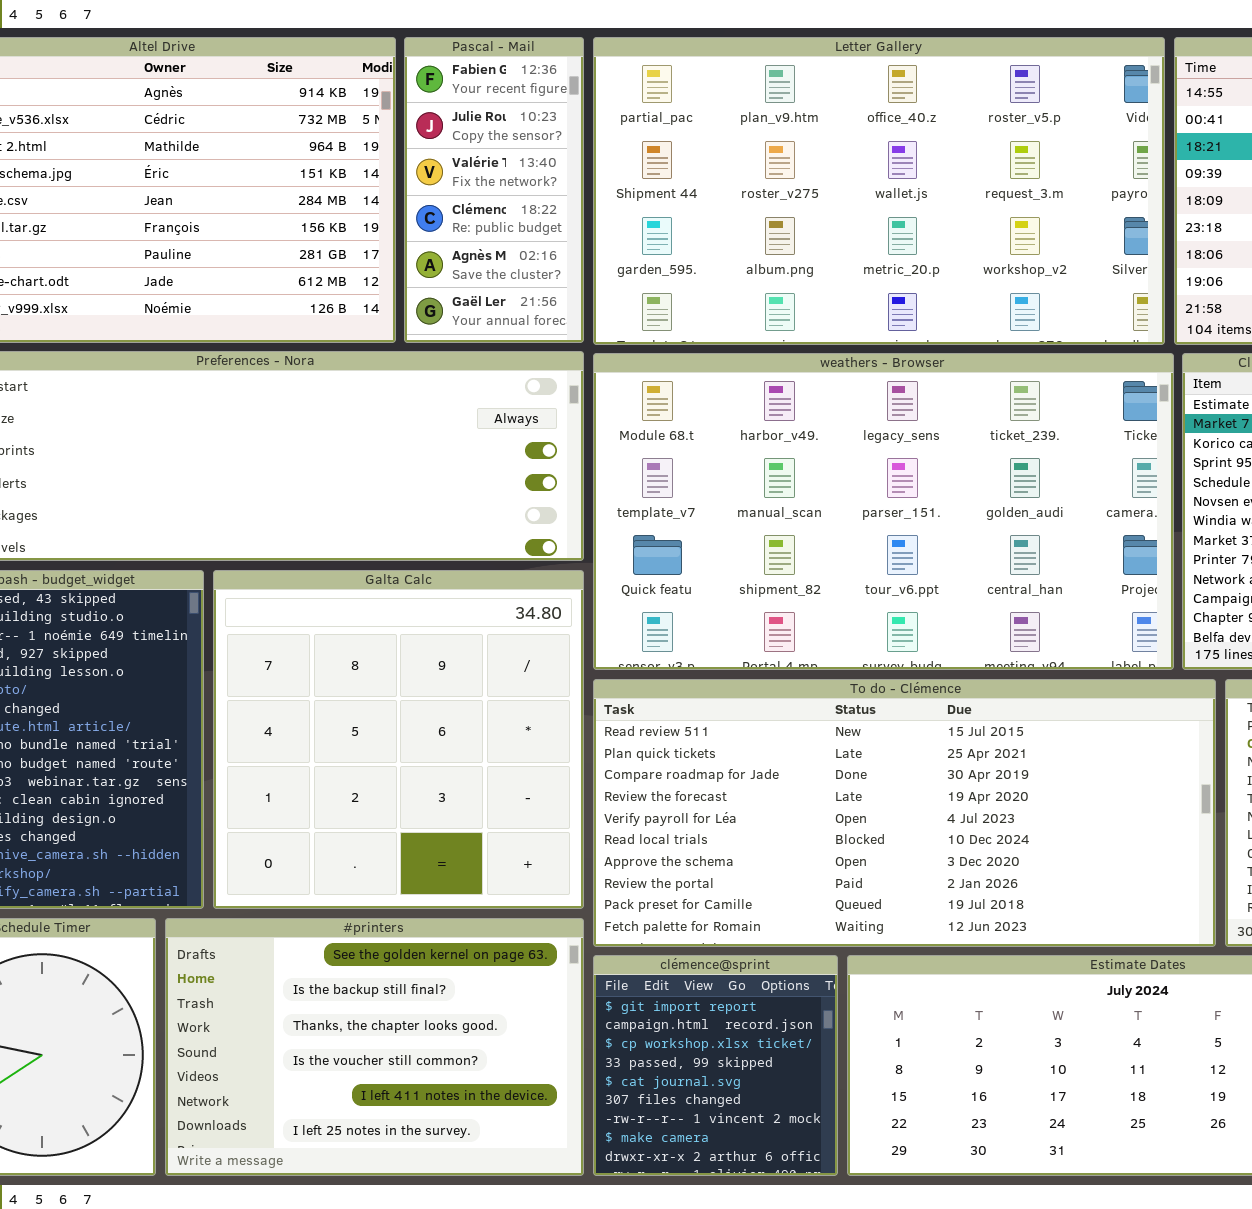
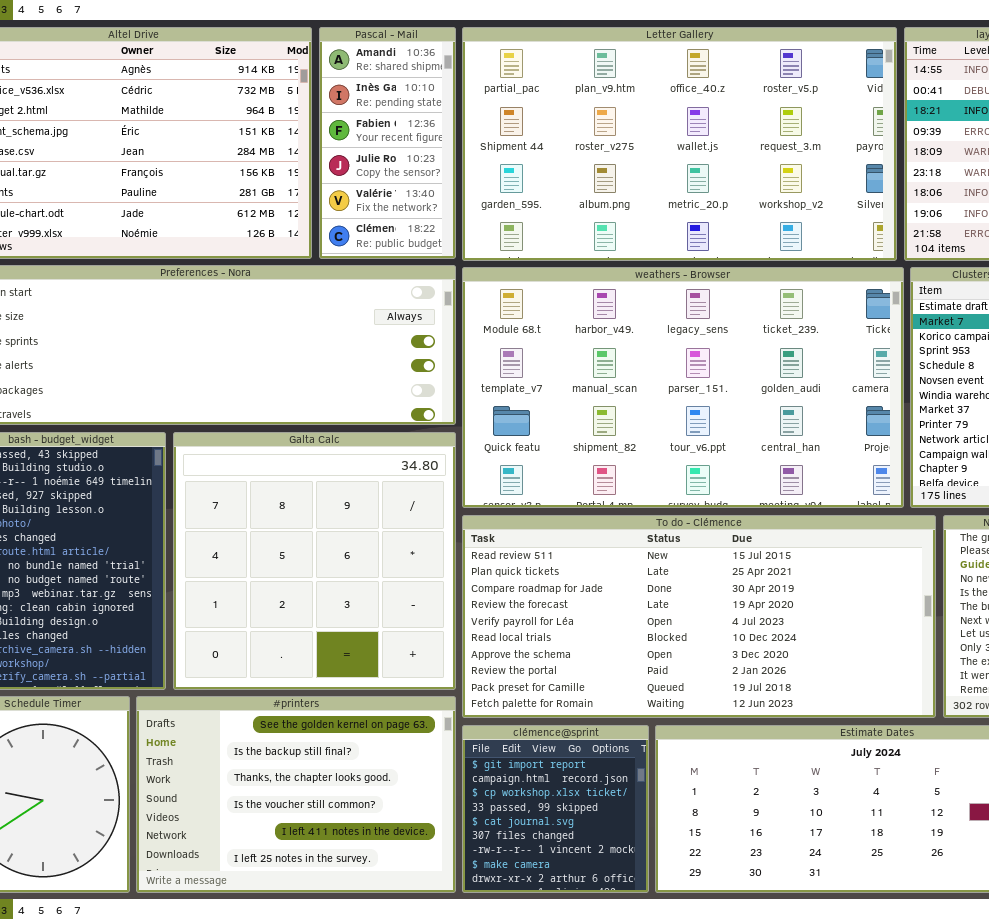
Pascal - Mail: [404,37,584,343] -> [319,27,456,259], scrolled up 2 rows

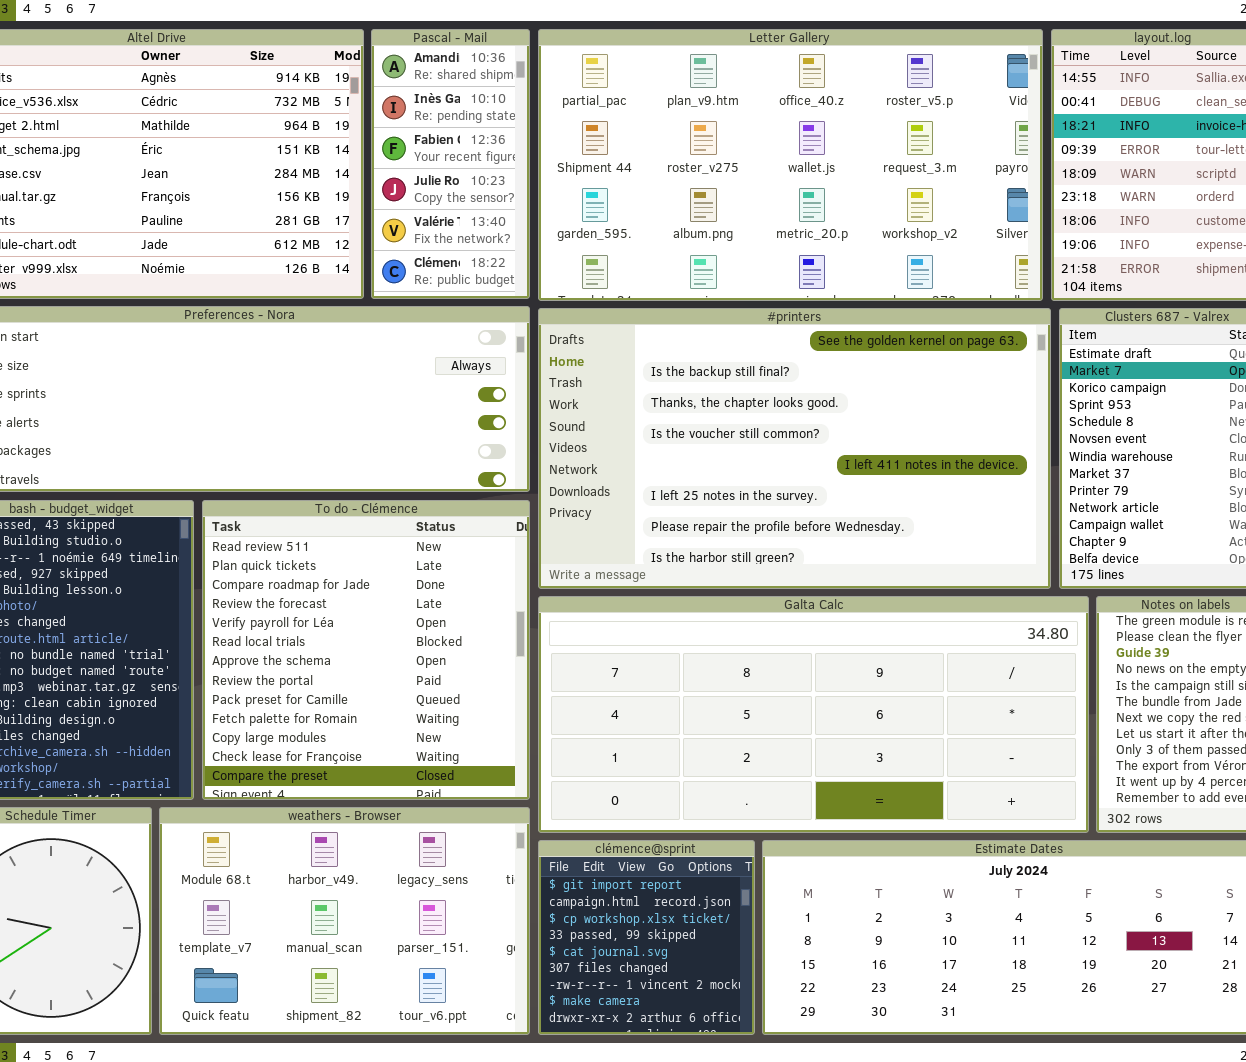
weathers - Browser: [462,267,904,508] -> [159,807,530,1035], moved, resized
Galta Calc: [173,432,456,690] -> [538,596,1089,833], moved, resized
To do - Clémence: [462,515,936,718] -> [202,500,530,800], moved, resized
#printers: [136,696,456,893] -> [538,308,1051,589], moved, resized

